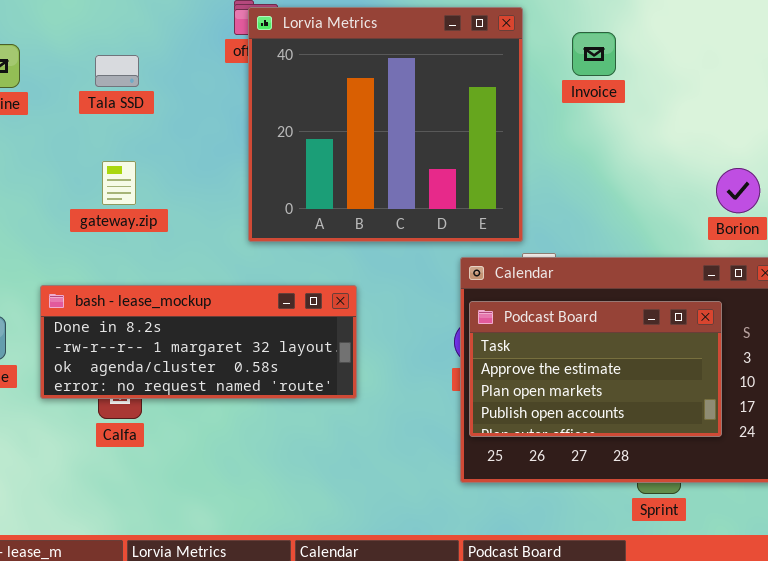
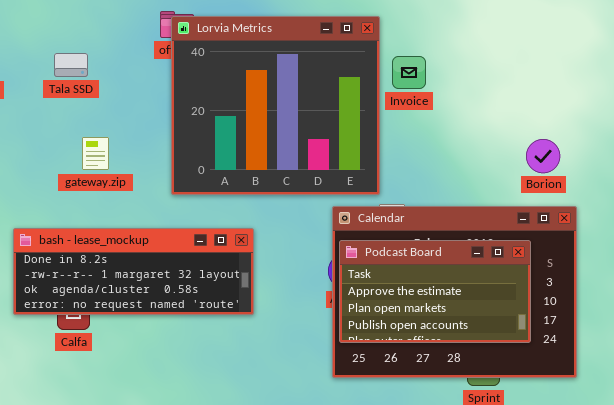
Invoice: [572,32,616,76] -> [392,56,426,89], moved
gateway.zip: [102,161,136,205] -> [82,137,109,170], moved

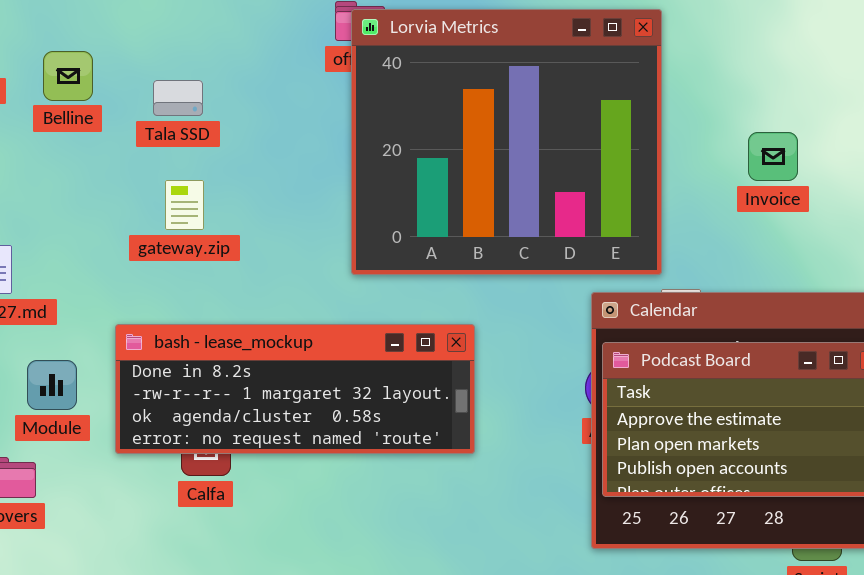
Tala SSD: [54,53,88,77] -> [153,80,203,116], moved
Invoice: [392,56,426,89] -> [748,132,798,181], moved
gateway.zip: [82,137,109,170] -> [165,180,204,230], moved

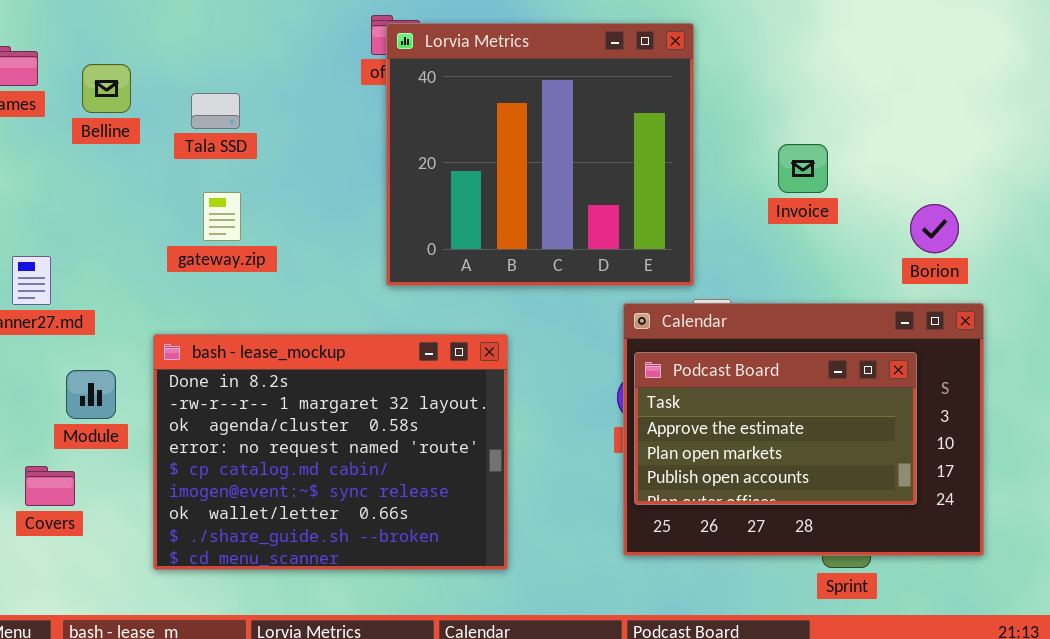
bash - lease_mockup: [115,324,475,454] -> [153,334,508,570], resized

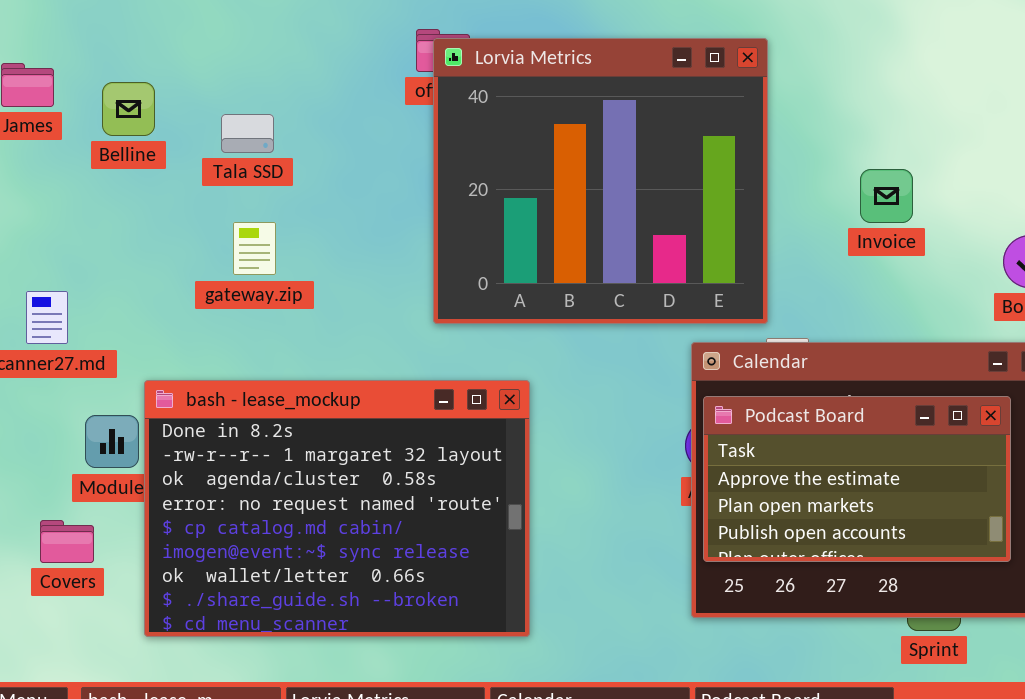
bash - lease_mockup: [153,334,508,570] -> [144,380,530,637], moved

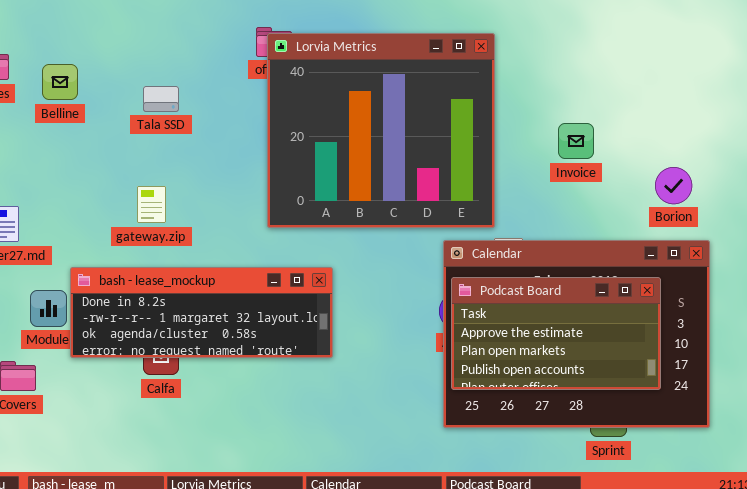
Tala SSD: [221,114,274,153] -> [143,86,179,112], moved
gateway.zip: [233,222,276,275] -> [137,186,166,223], moved
bash - lease_mockup: [144,380,530,637] -> [70,267,333,358], resized

